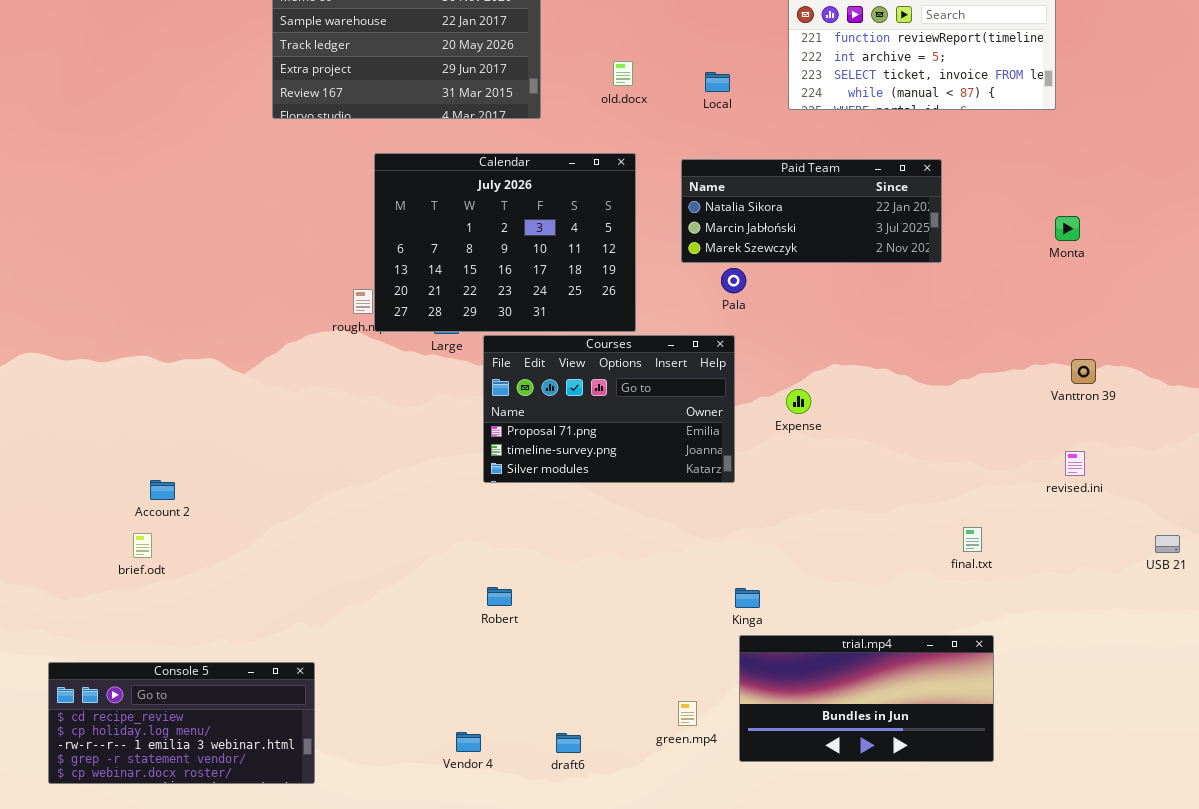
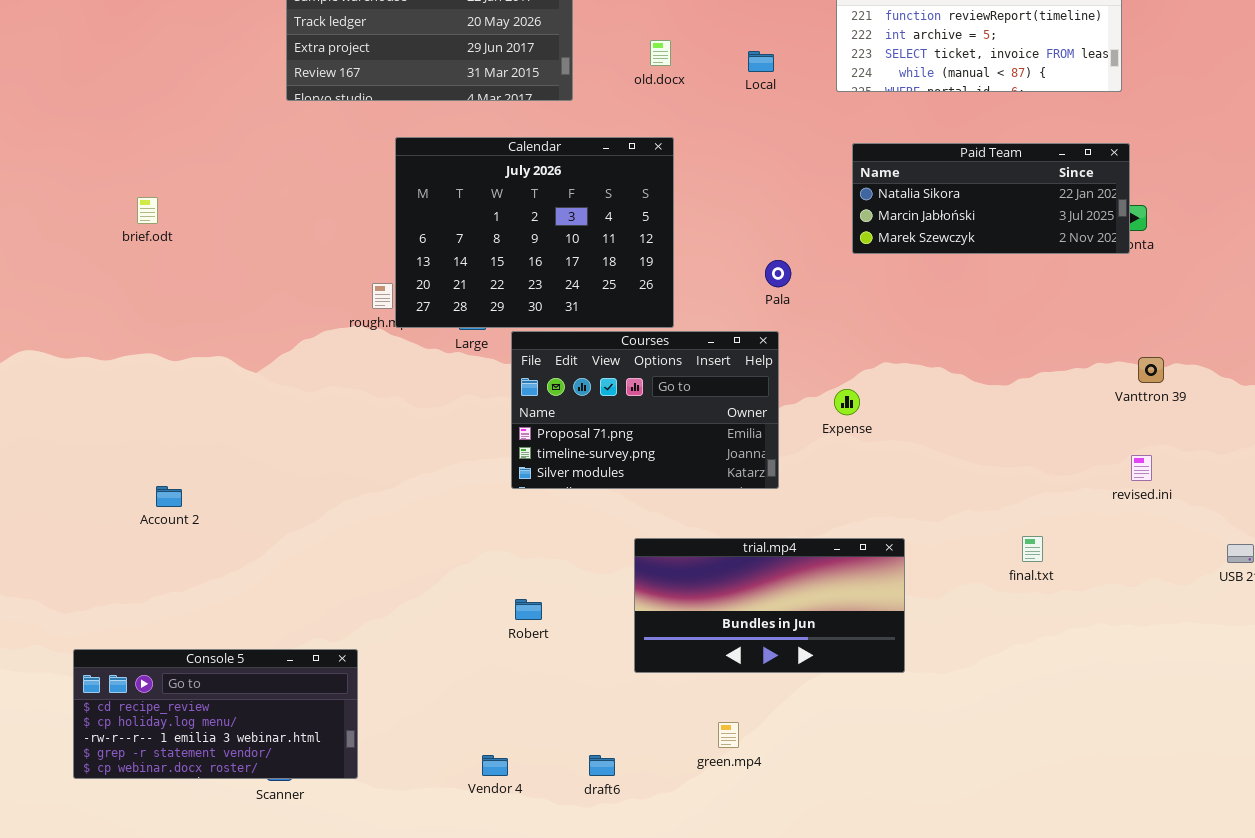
Paid Team: [681,159,942,263] -> [852,143,1130,254], moved
brief.odt: [133,533,152,558] -> [137,197,158,224], moved
trial.mp4: [739,635,994,762] -> [634,538,905,673], moved
Console 5: [48,662,315,784] -> [73,649,358,779], moved

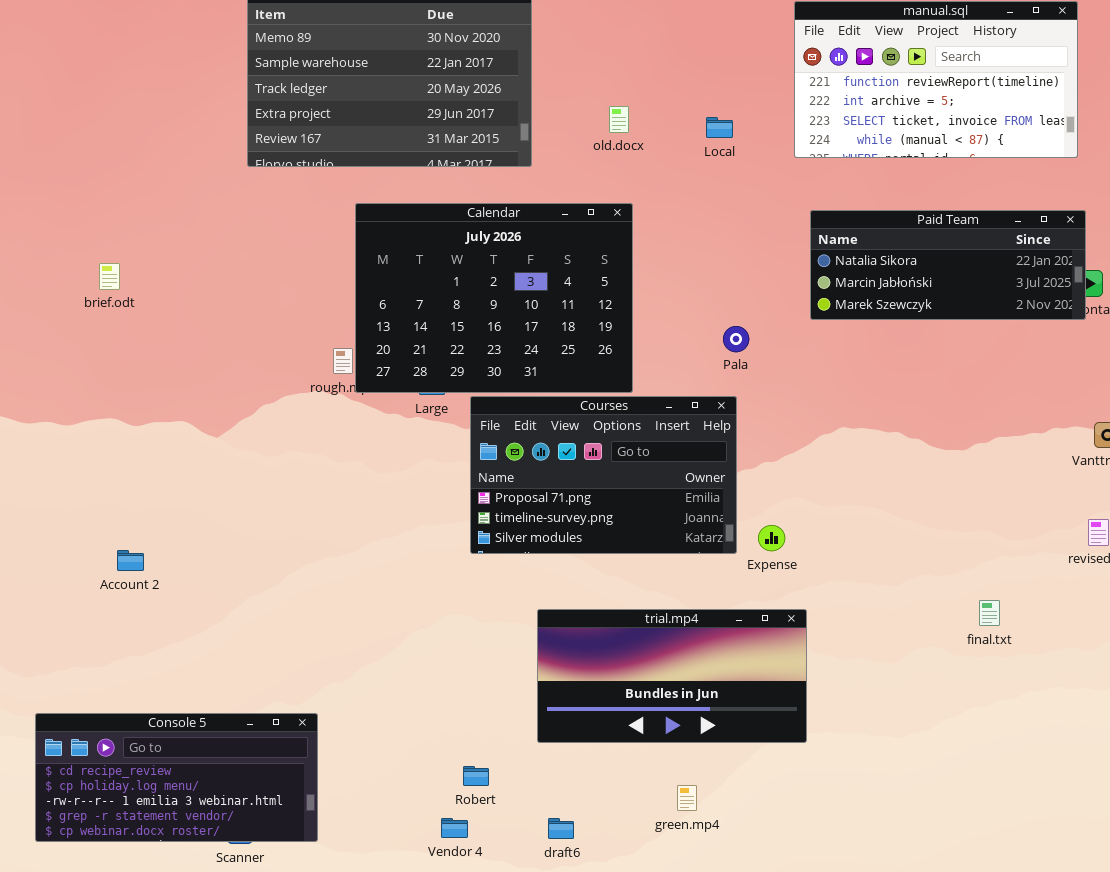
Expense: [834,389,860,415] -> [758,525,785,551], moved
trial.mp4: [634,538,905,673] -> [537,609,807,743], moved
Robert: [515,599,542,620] -> [463,766,489,786], moved

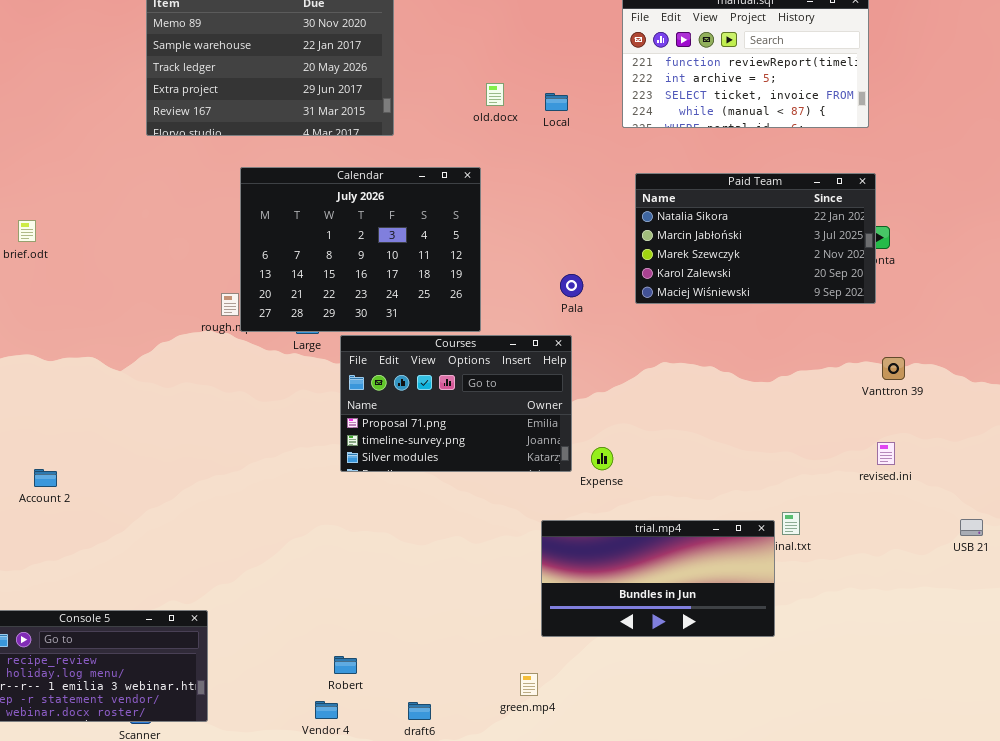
old.docx: [609,106,629,133] -> [486,83,504,106], moved
Paid Team: [810,210,1086,320] -> [635,173,876,304], resized
trial.mp4: [537,609,807,743] -> [541,520,775,637], moved

